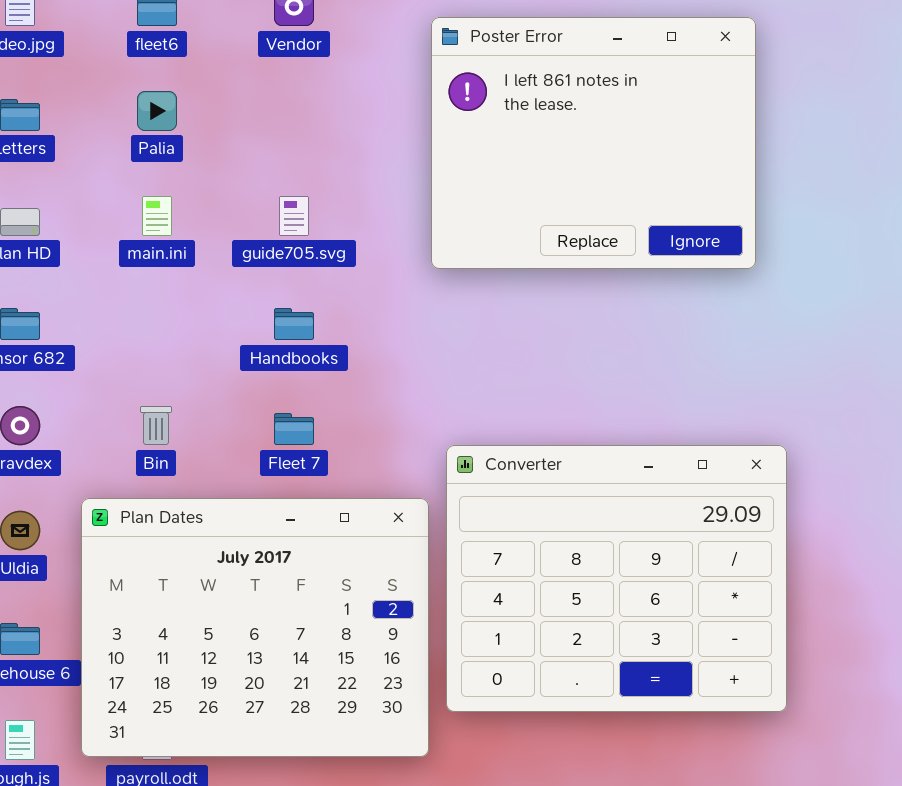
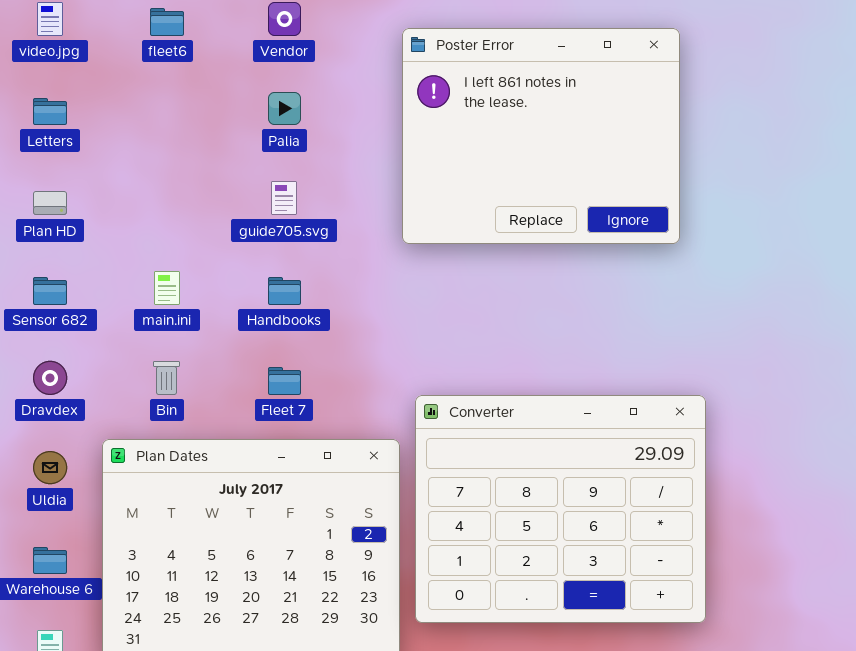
Palia: [137,91,177,131] -> [268,92,301,125], moved
main.ini: [142,196,172,236] -> [154,271,180,305], moved

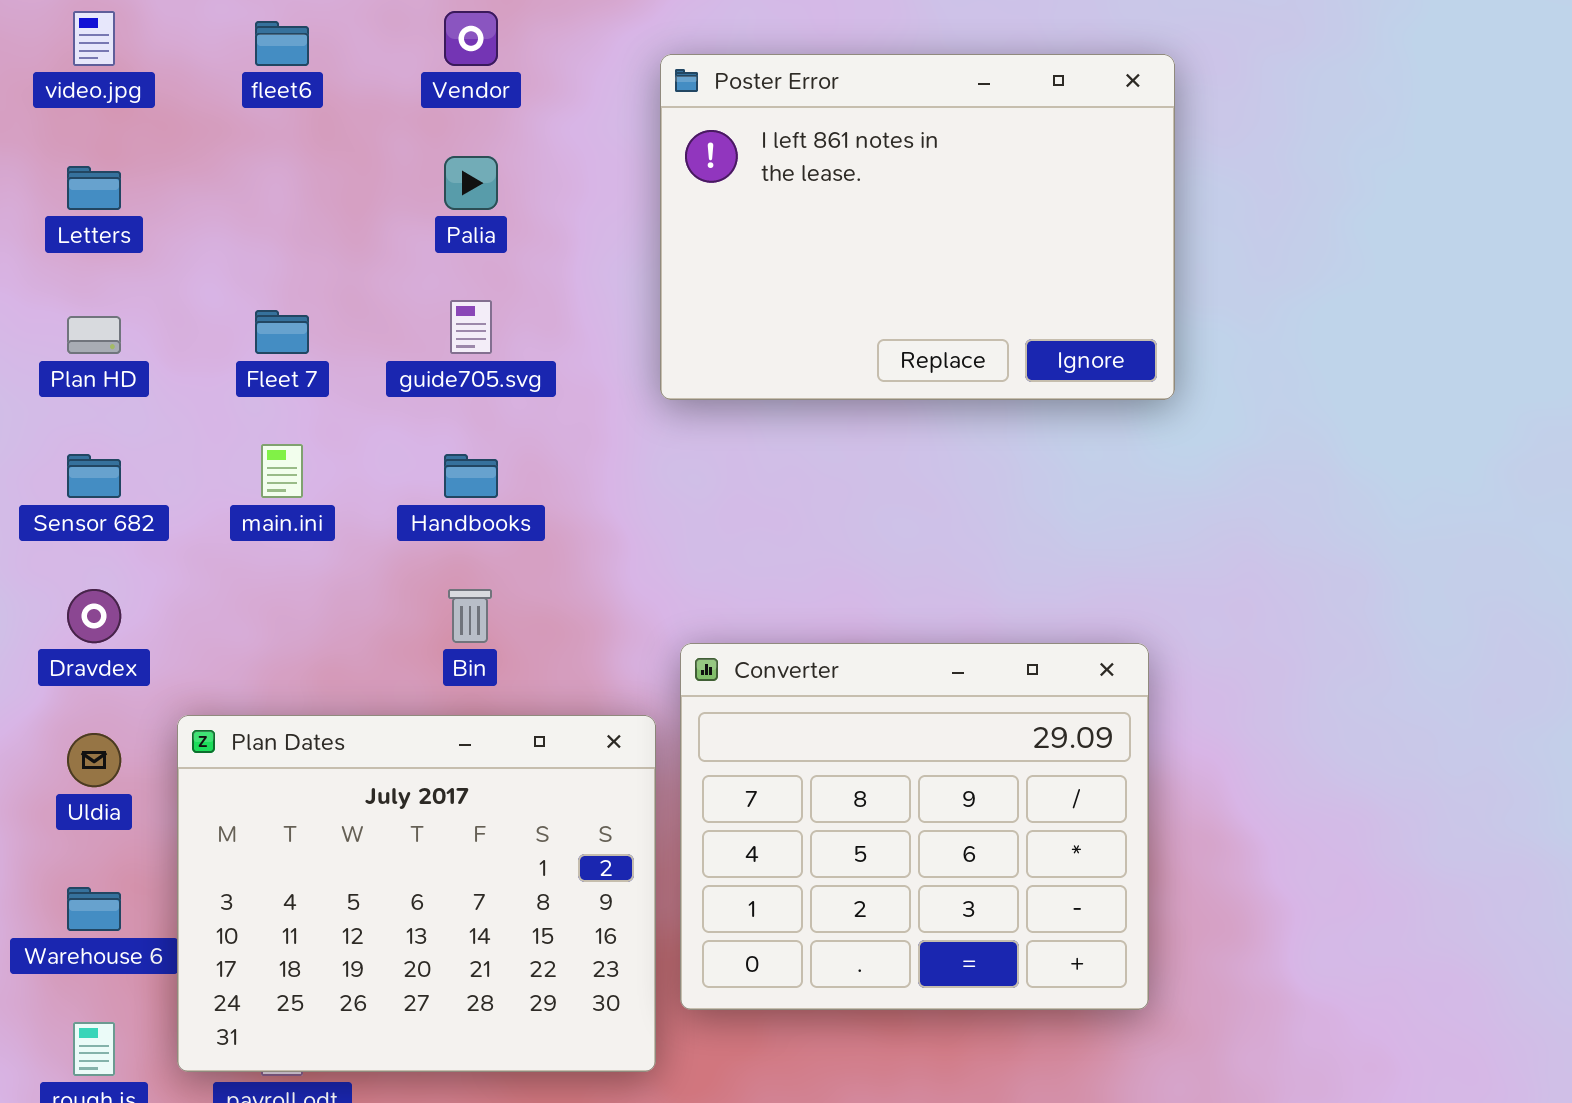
Poster Error: [402,28,680,244] -> [660,54,1175,400], resized
Bin: [153,361,180,395] -> [448,589,492,643], moved
Fleet 7: [268,367,301,395] -> [255,310,309,354], moved

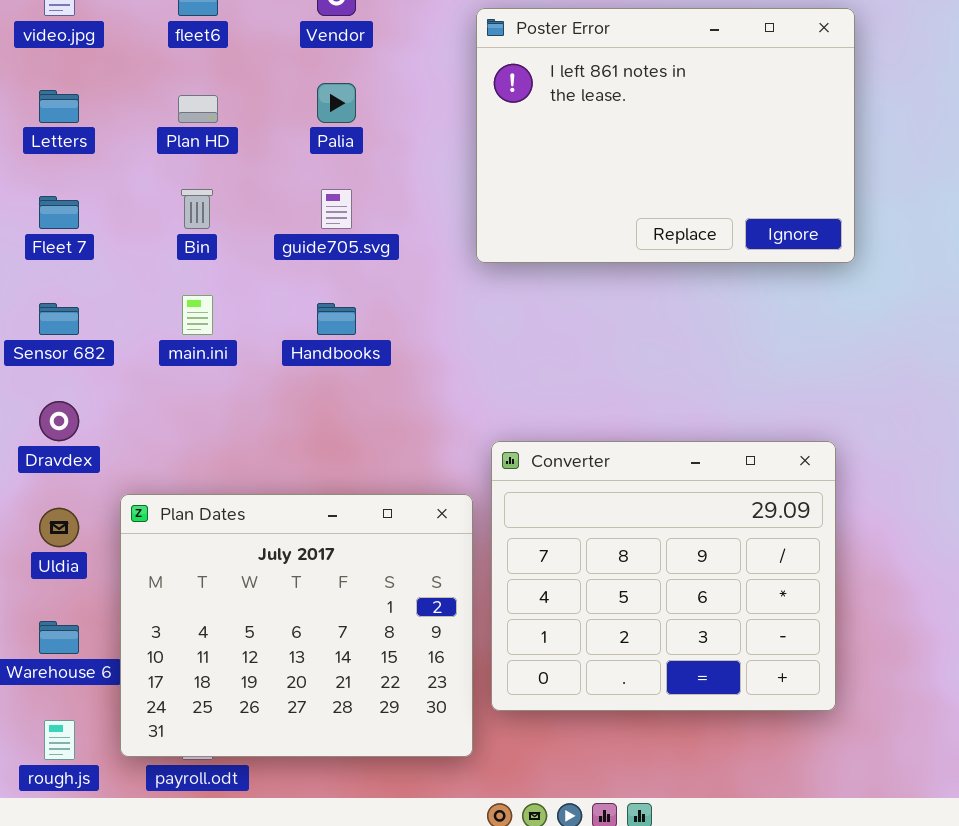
Fleet 7: [255,310,309,354] -> [39,196,79,229], moved
Plan HD: [67,316,121,354] -> [178,95,218,123], moved
Bin: [448,589,492,643] -> [181,189,213,229], moved

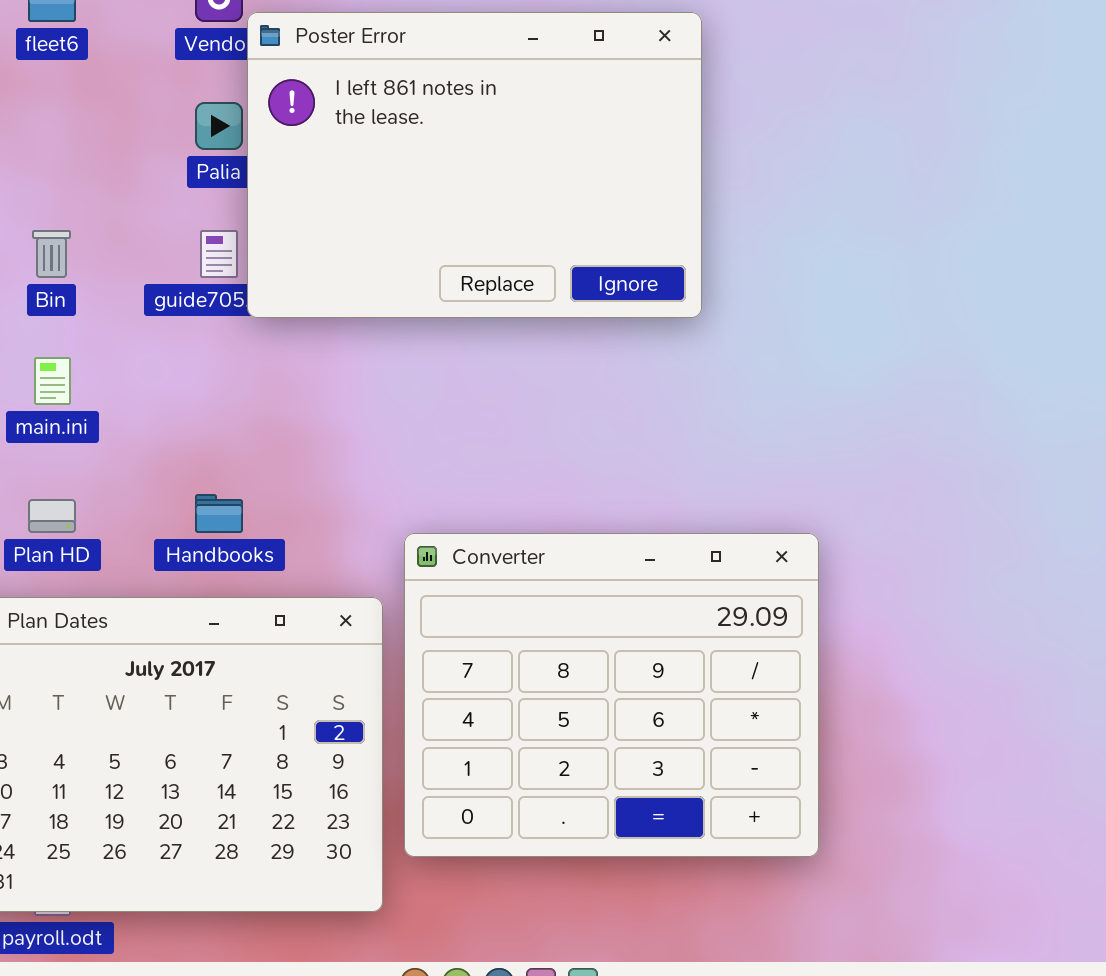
Poster Error: [476,8,855,263] -> [247,12,702,318], moved
Plan HD: [178,95,218,123] -> [28,499,76,533], moved
Handbooks: [317,303,356,335] -> [195,494,243,533], moved

